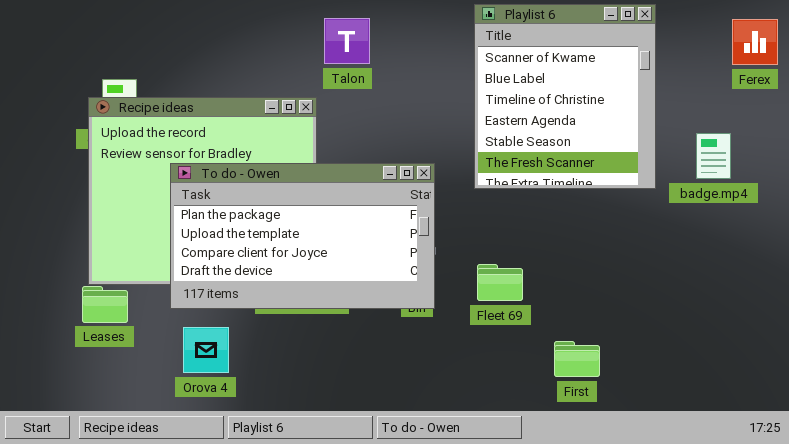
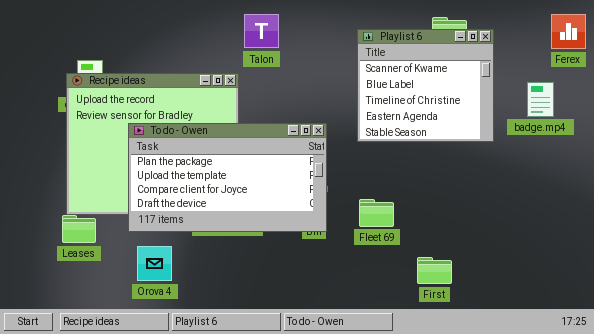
Playlist 6: [474,4,656,189] -> [357,29,494,142], resized
badge.mp4: [696,133,731,179] -> [527,82,554,117], moved

